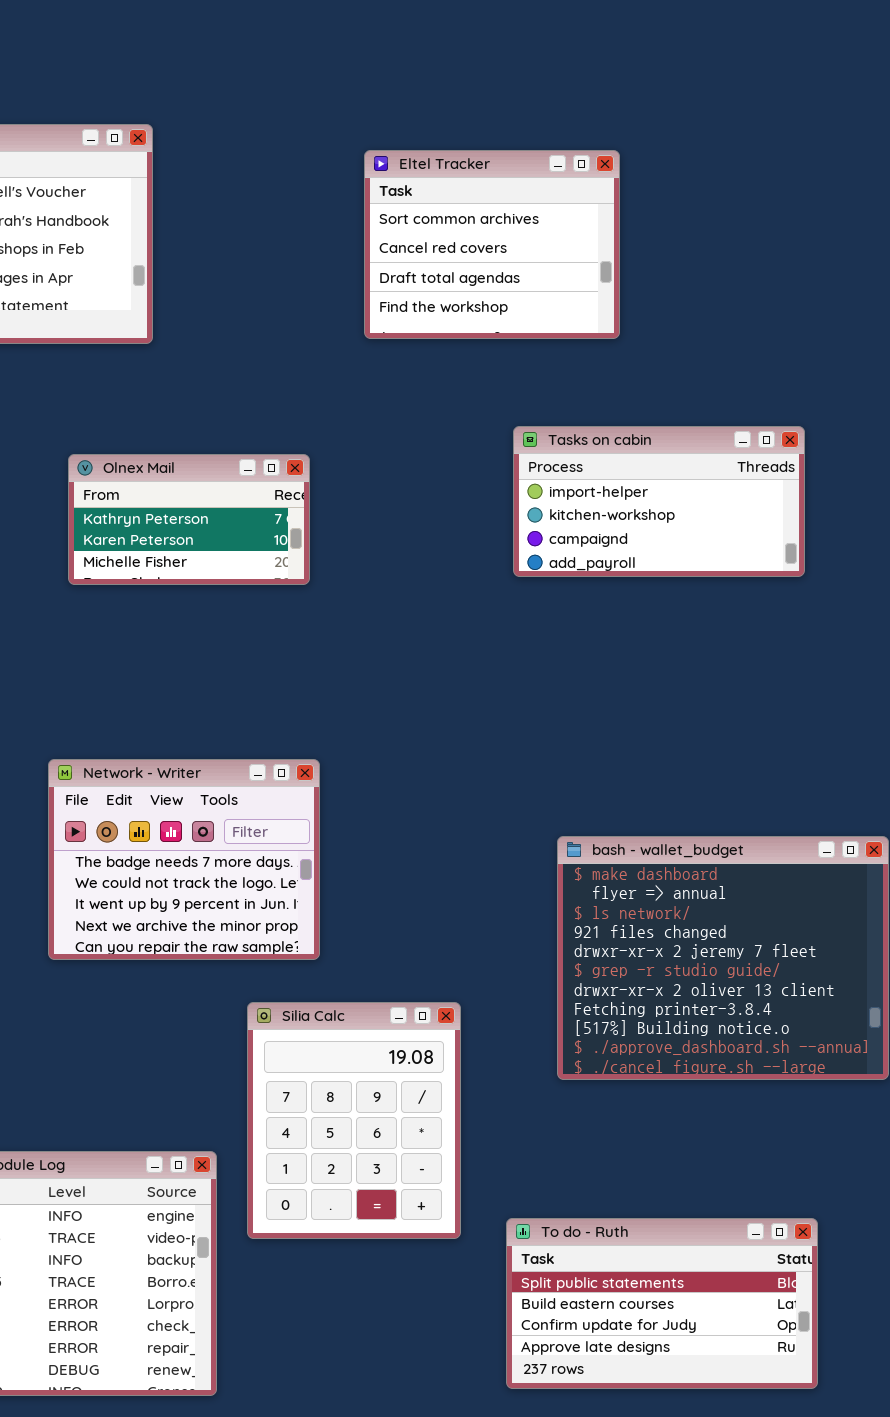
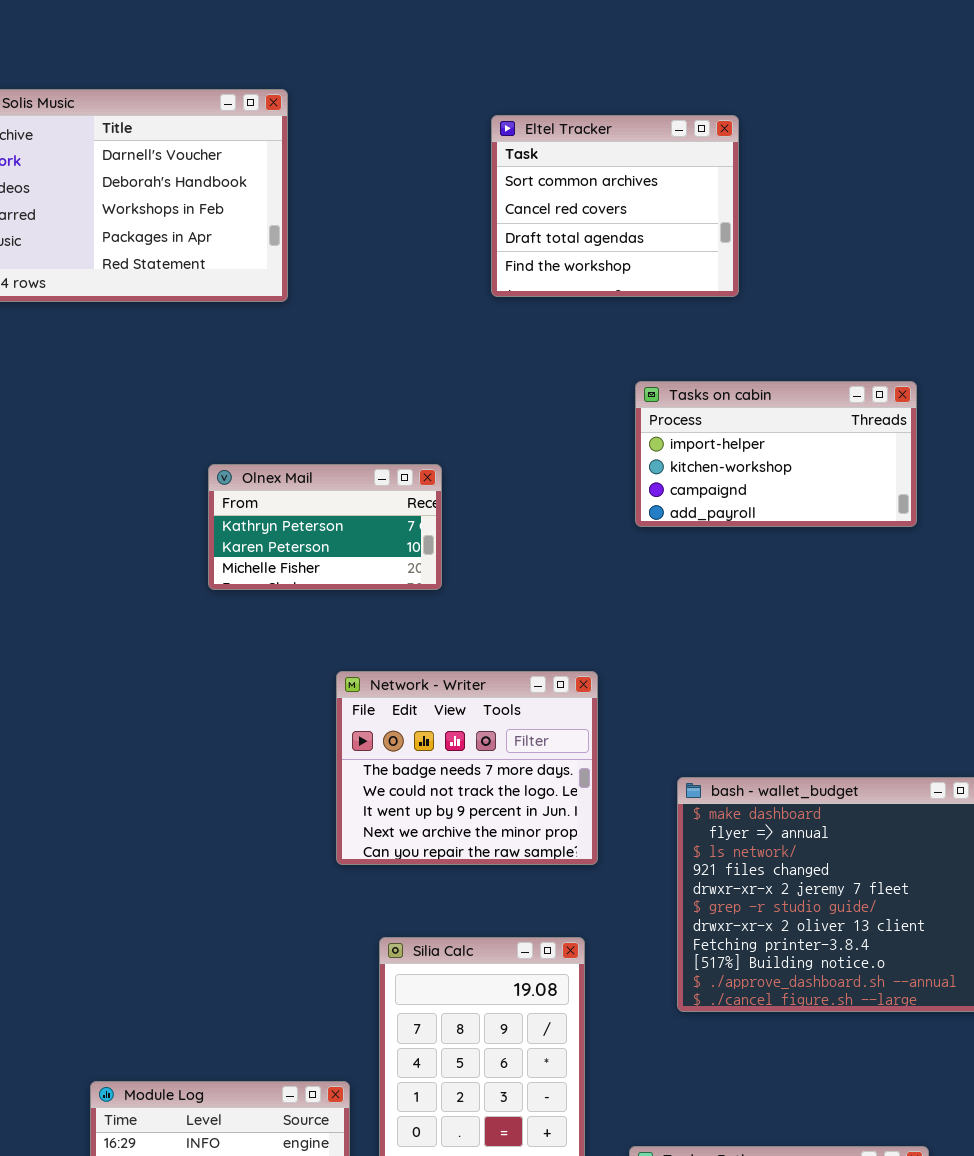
Olnex Mail: [68,454,310,585] -> [208,464,442,590], moved
Network - Writer: [48,759,320,960] -> [336,671,598,865], moved

